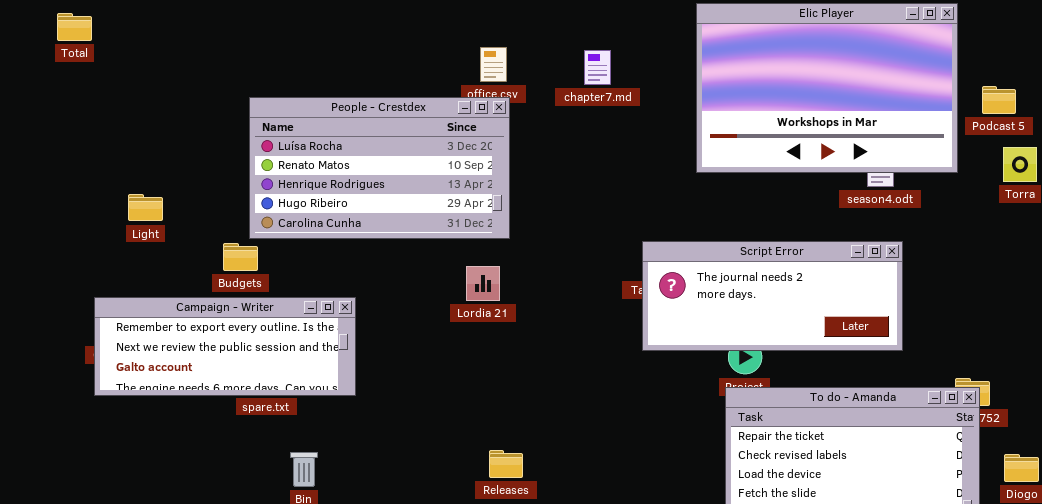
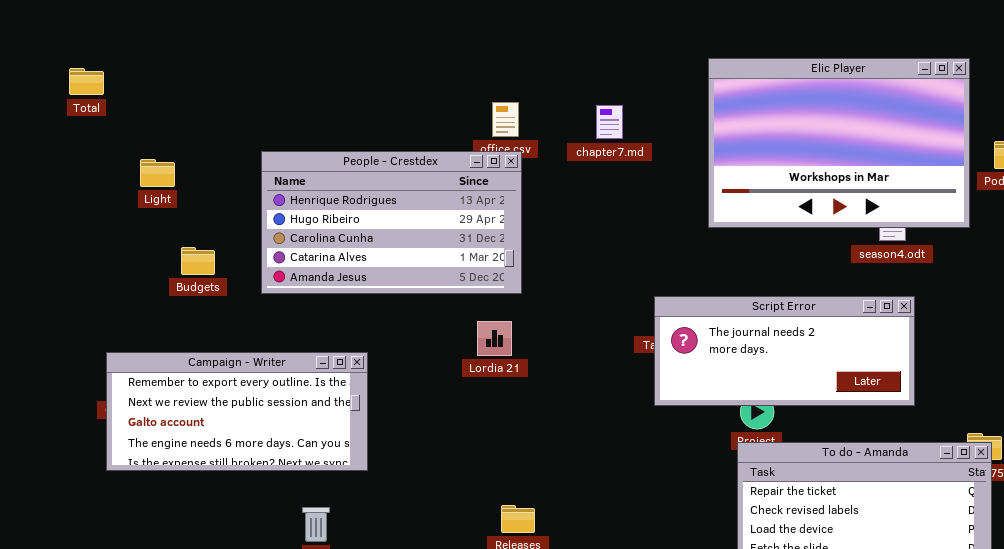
People - Crestdex: [249,97,510,239] -> [261,151,522,294], scrolled down 2 rows
Light: [128,194,163,221] -> [140,159,175,187], moved
Budgets: [223,243,258,271] -> [181,247,215,275], moved
Campaign - Writer: [94,297,356,396] -> [106,352,368,471], resized

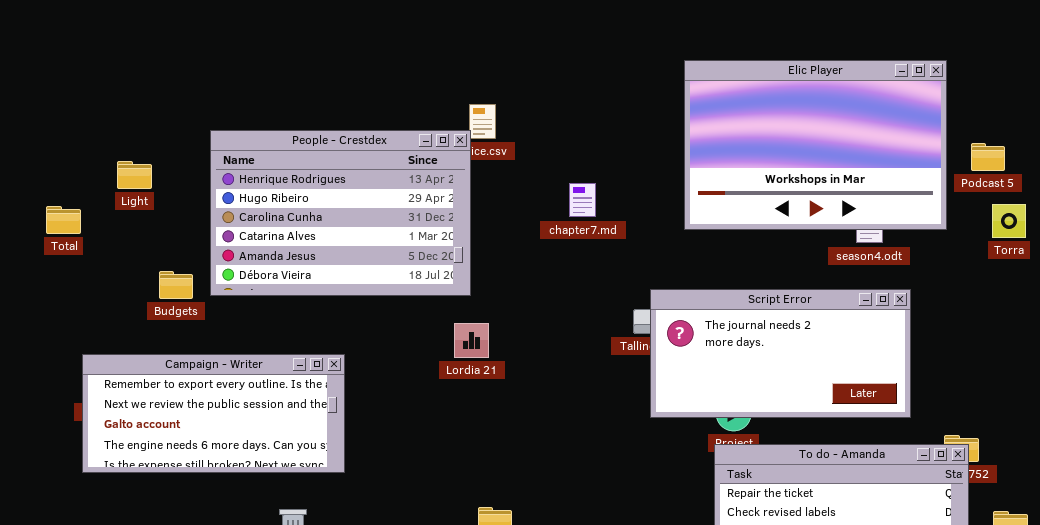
Total: [69,68,104,95] -> [46,206,81,234], moved
chapter7.md: [596,105,623,139] -> [569,183,596,217], moved
People - Crestdex: [261,151,522,294] -> [210,130,471,296], moved, resized
Budgets: [181,247,215,275] -> [159,271,193,299], moved
Script Error: [654,296,915,406] -> [650,289,911,418], moved, resized

